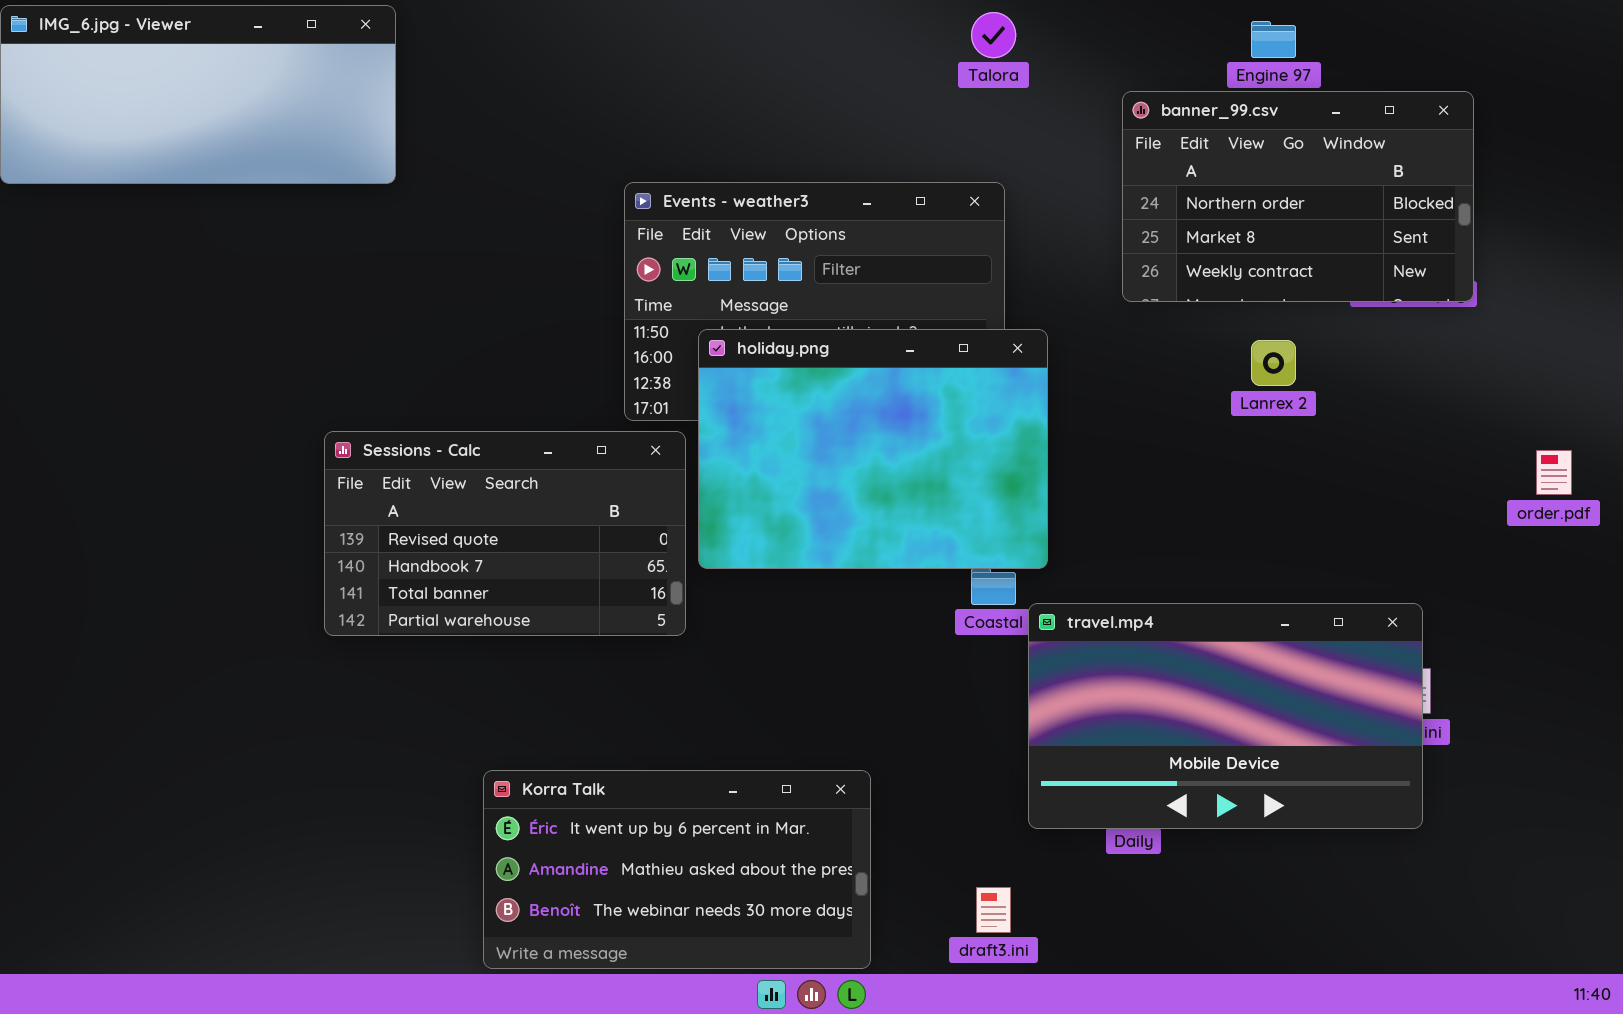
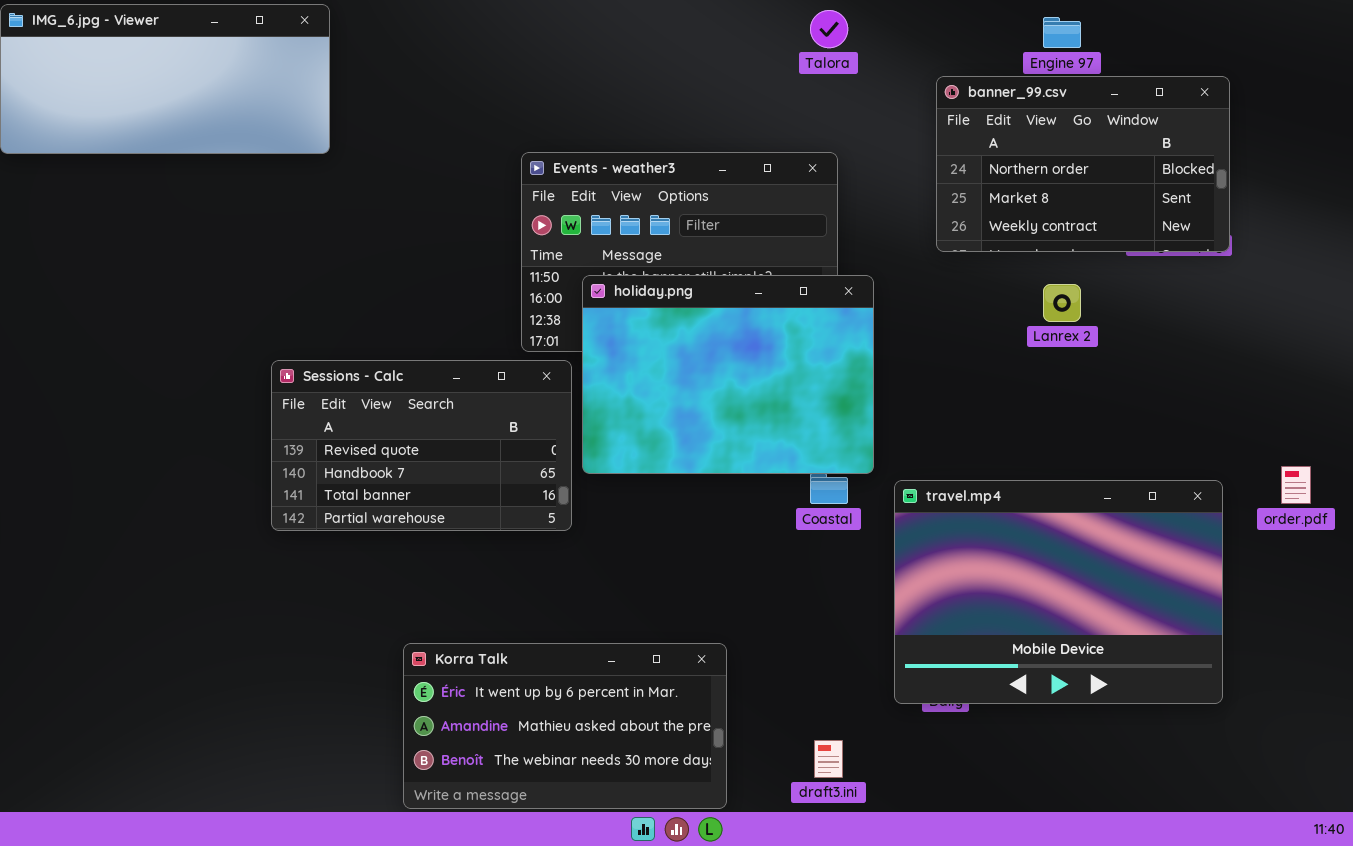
order.pdf: [1536,450,1572,495] -> [1281,466,1311,504], moved
travel.mp4: [1028,603,1423,829] -> [894,480,1223,704], moved, resized

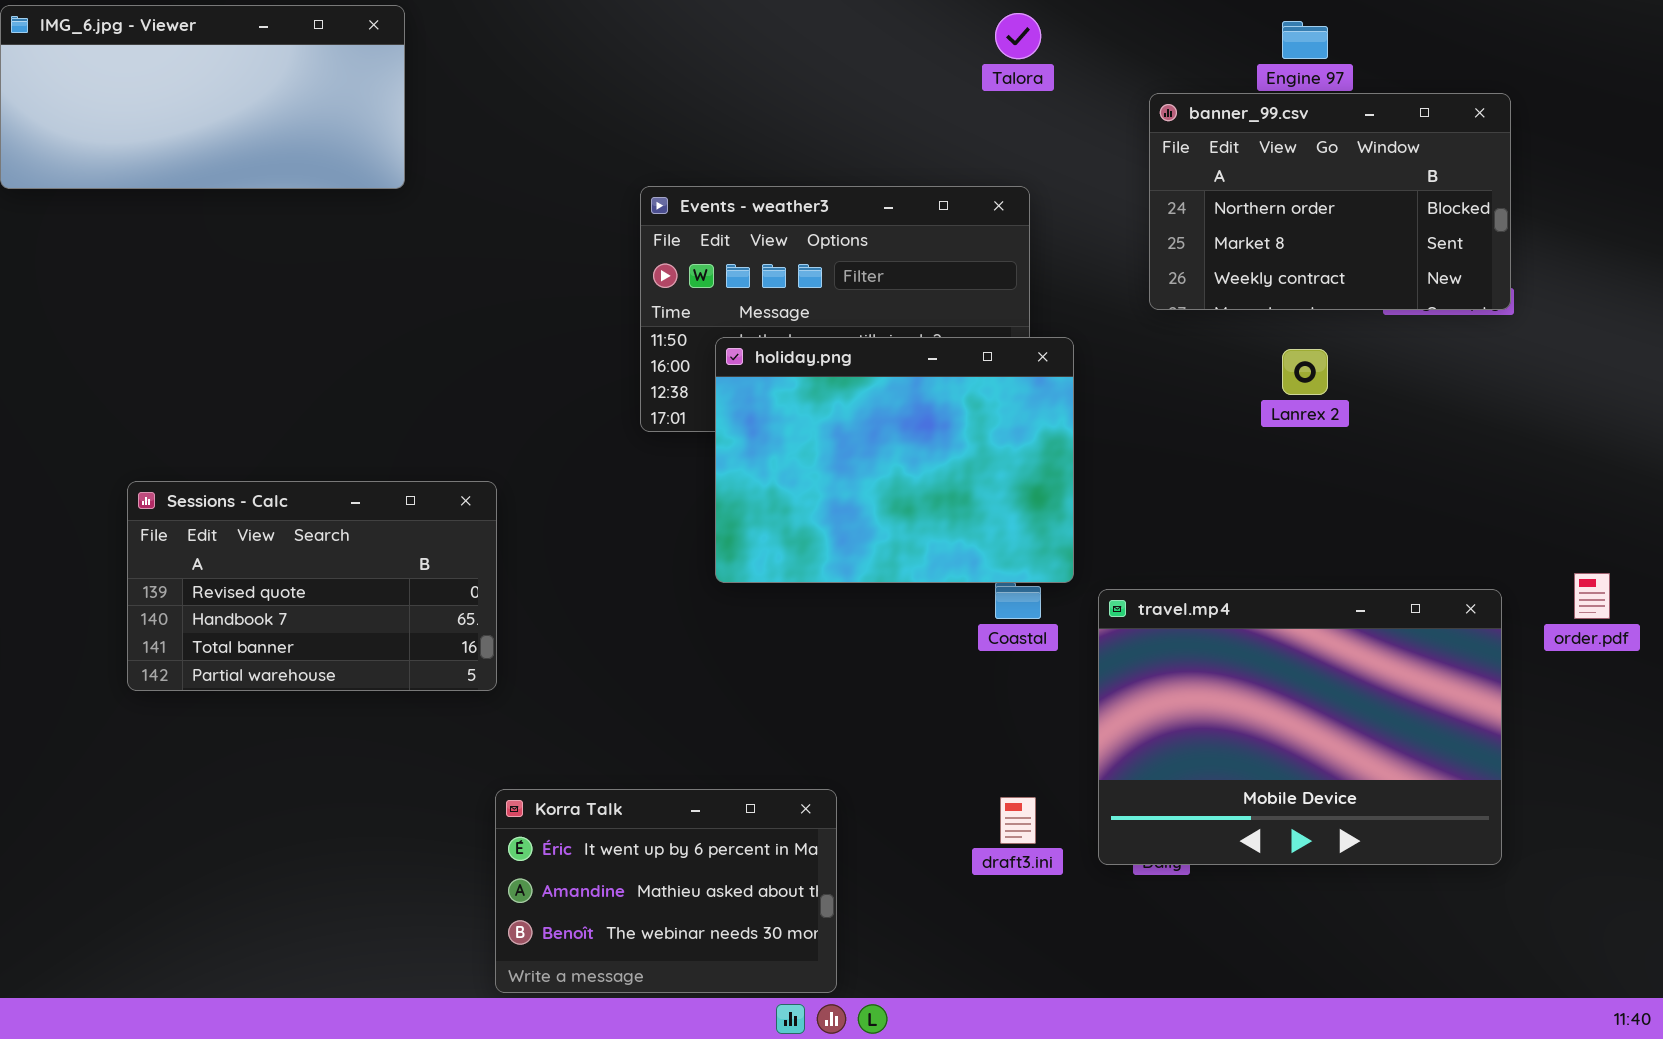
Sessions - Calc: [271,360,572,531] -> [127,481,497,691], moved
Korra Talk: [403,643,727,809] -> [495,789,837,993], resized
draft3.ini: [814,740,843,778] -> [1000,797,1036,844], moved

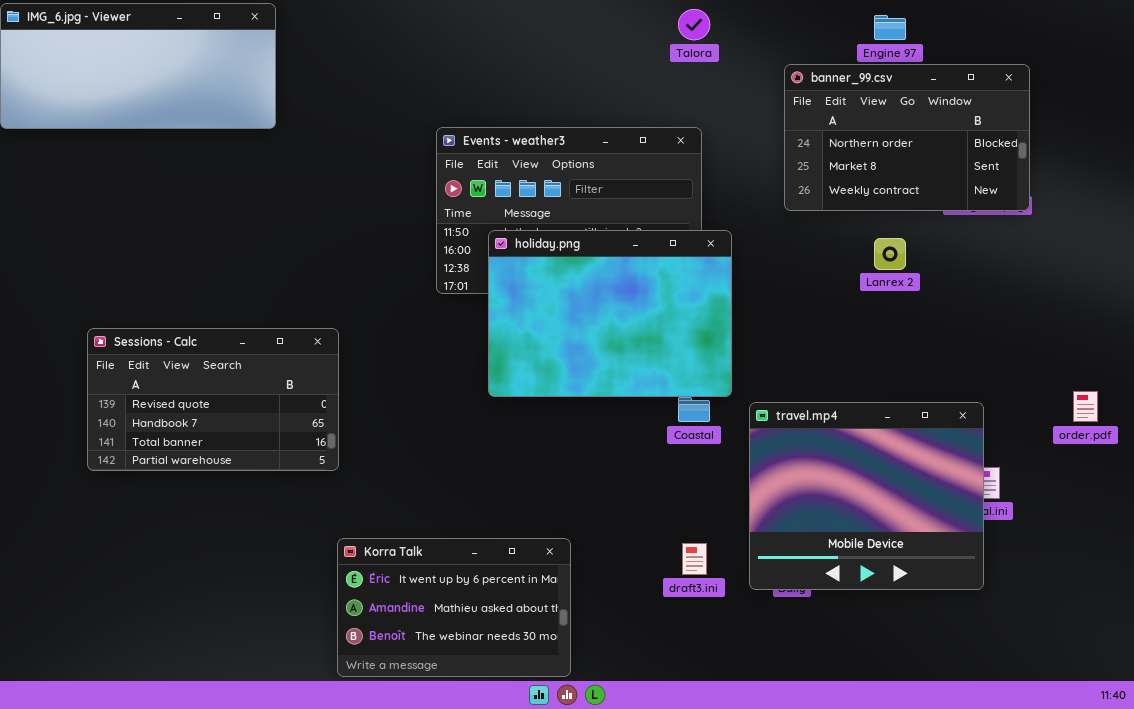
travel.mp4: [1098,589,1502,865] -> [749,402,984,590], resized

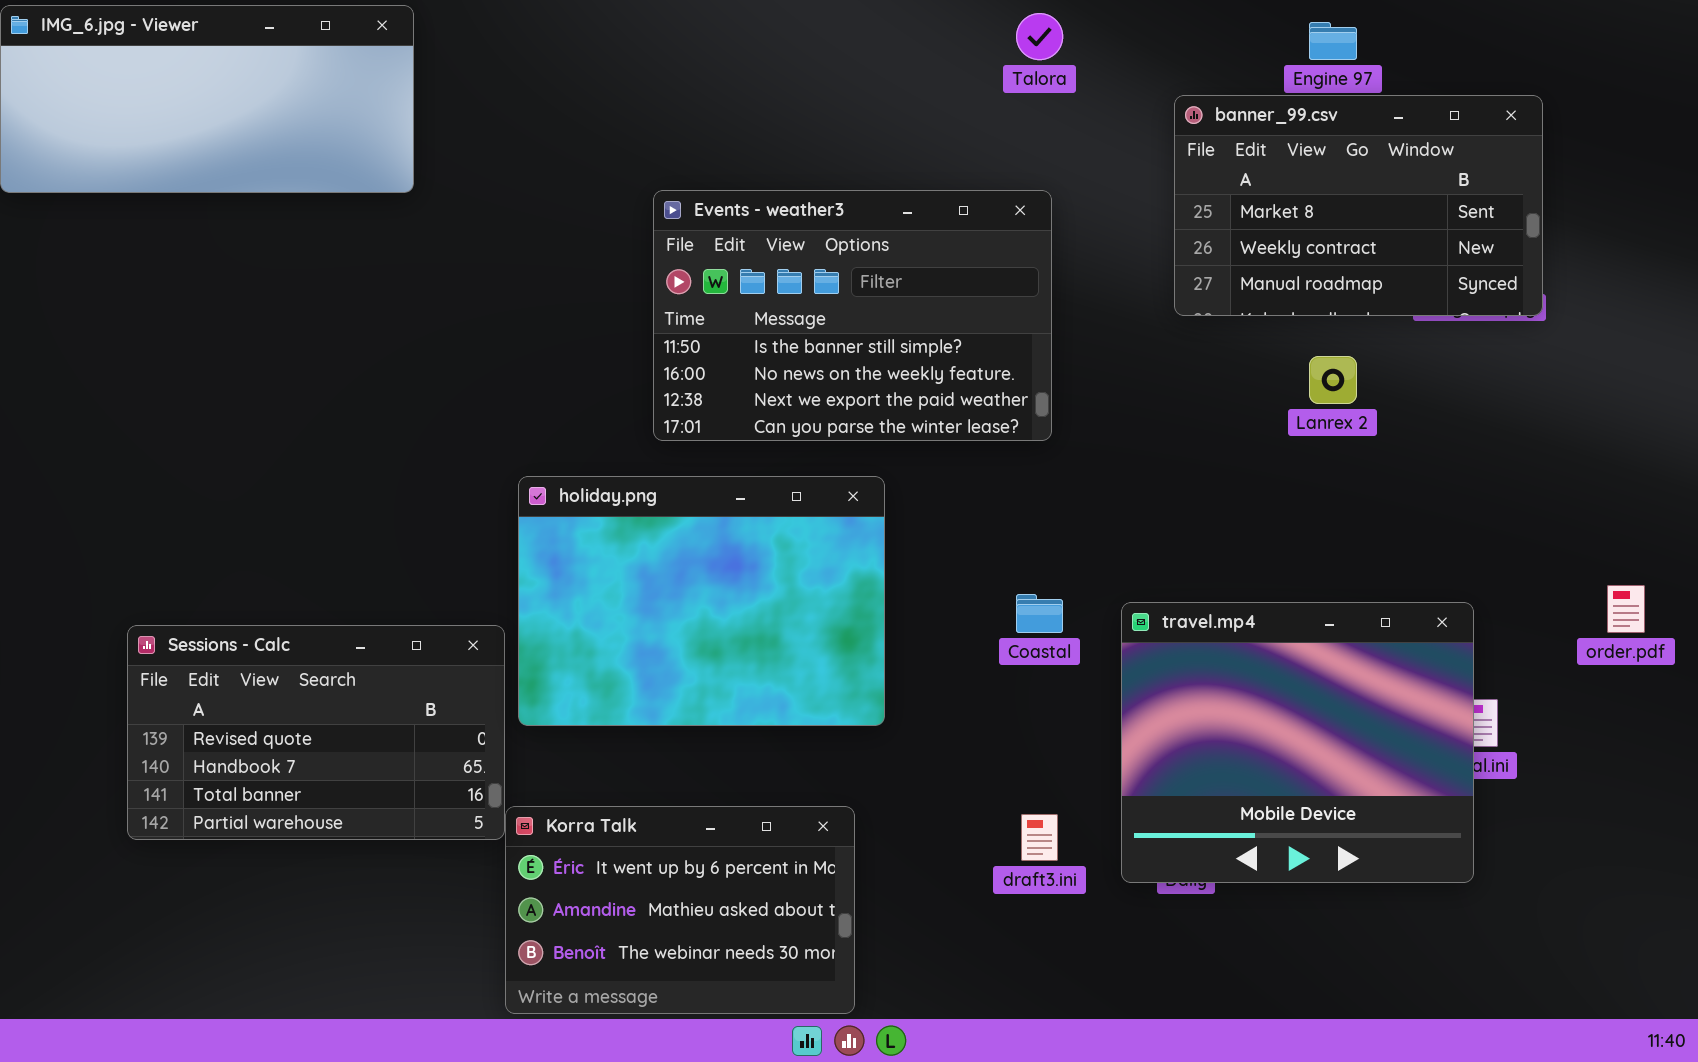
banner_99.csv: [784,64,1030,211] -> [1174,95,1543,316], scrolled down 1 row
holiday.png: [488,230,732,397] -> [518,476,885,726], moved
Sessions - Calc: [87,328,339,471] -> [127,625,505,840], moved

